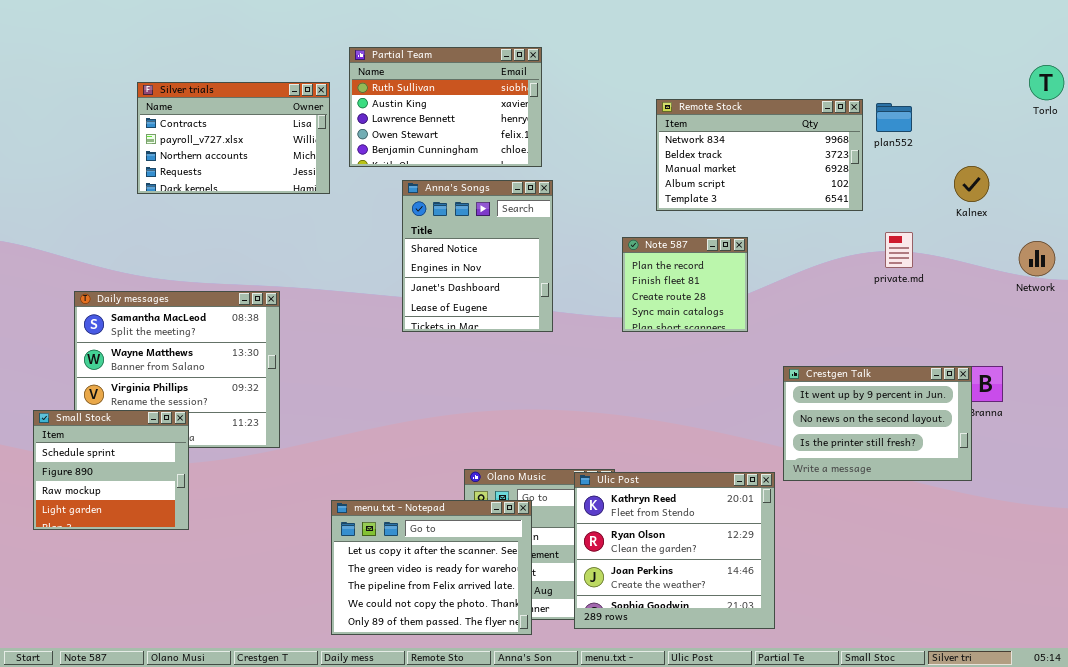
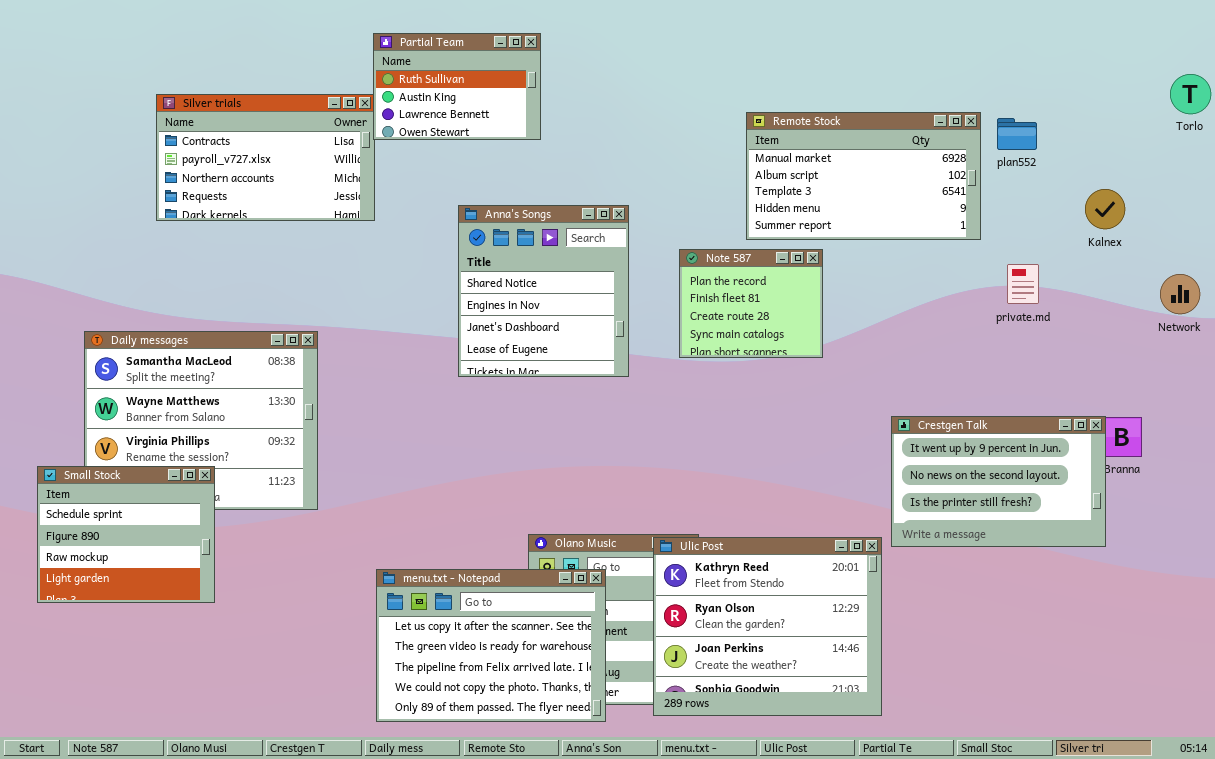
Partial Team: [349,47,542,167] -> [373,33,541,140], moved, resized
Remote Stock: [656,99,863,211] -> [746,112,981,240], scrolled down 2 rows
Note 587: [622,237,748,332] -> [679,249,823,358], moved

